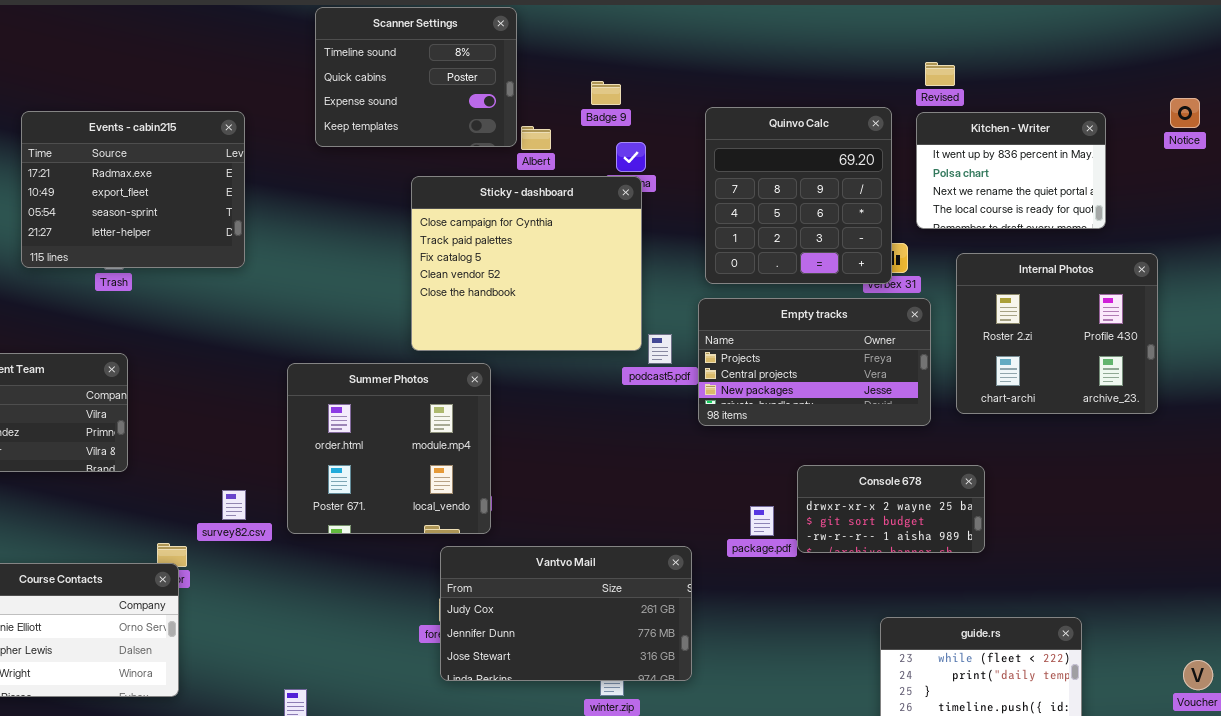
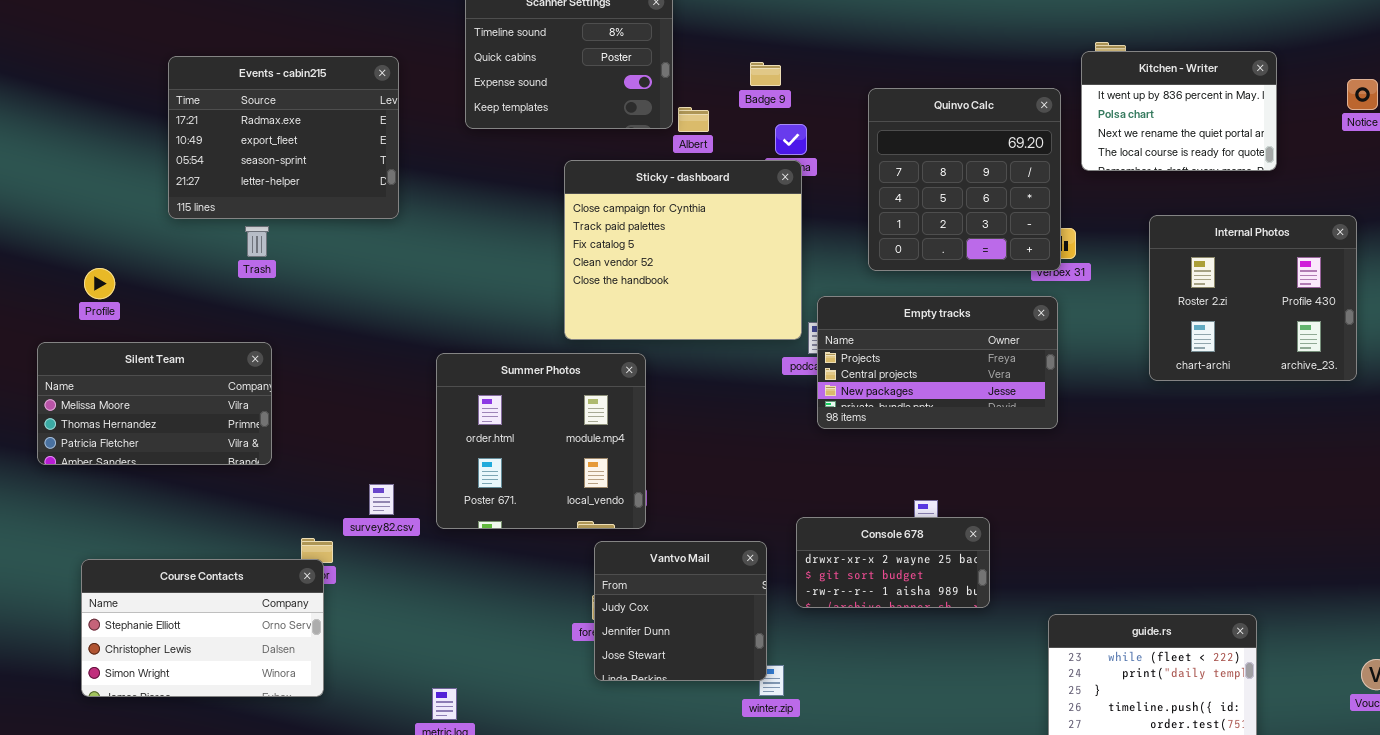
Events - cabin215: [21,111,245,268] -> [168,56,399,219], moved
Kitchen - Writer: [916,112,1106,229] -> [1081,51,1277,171], moved
Internal Photos: [956,253,1158,414] -> [1149,215,1357,381], moved
Empty tracks: [698,298,931,426] -> [817,296,1058,429], moved
Console 678: [797,465,985,553] -> [796,517,990,608], moved
Vantvo Mail: [440,546,692,681] -> [594,541,767,681], resized

